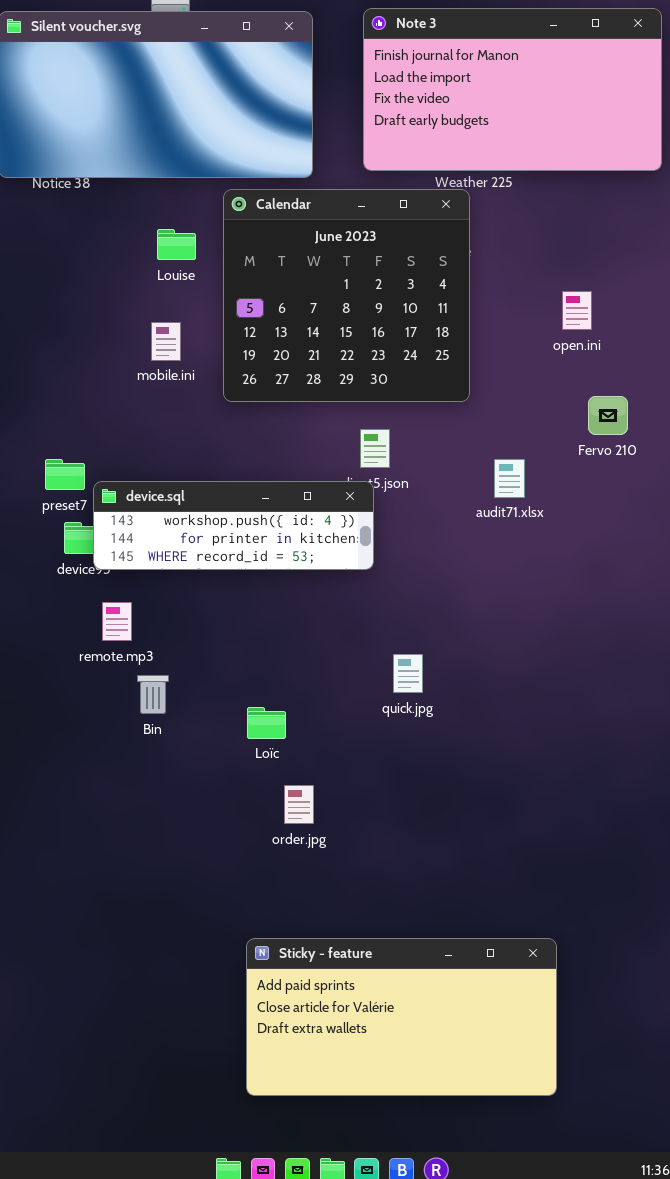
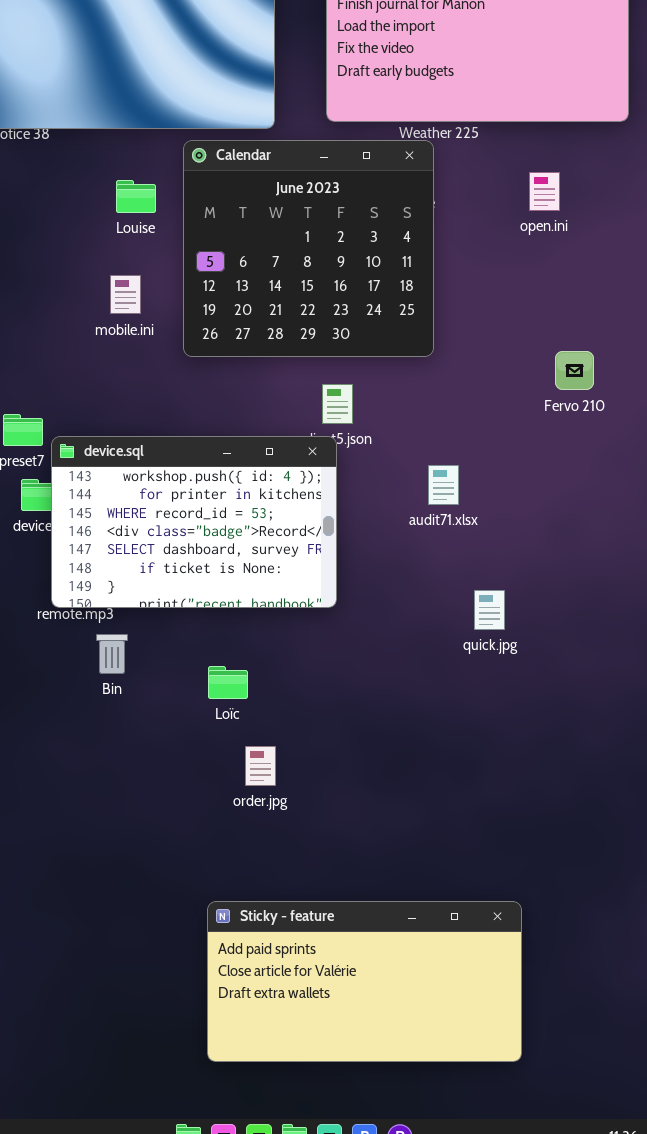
open.ini: [562,291,592,330] -> [529,172,560,211], moved
audit71.xlsx: [494,459,525,498] -> [428,465,459,505], moved
device.sql: [93,481,374,570] -> [51,436,337,608], resized
quick.jpg: [393,654,423,693] -> [474,590,505,630], moved

